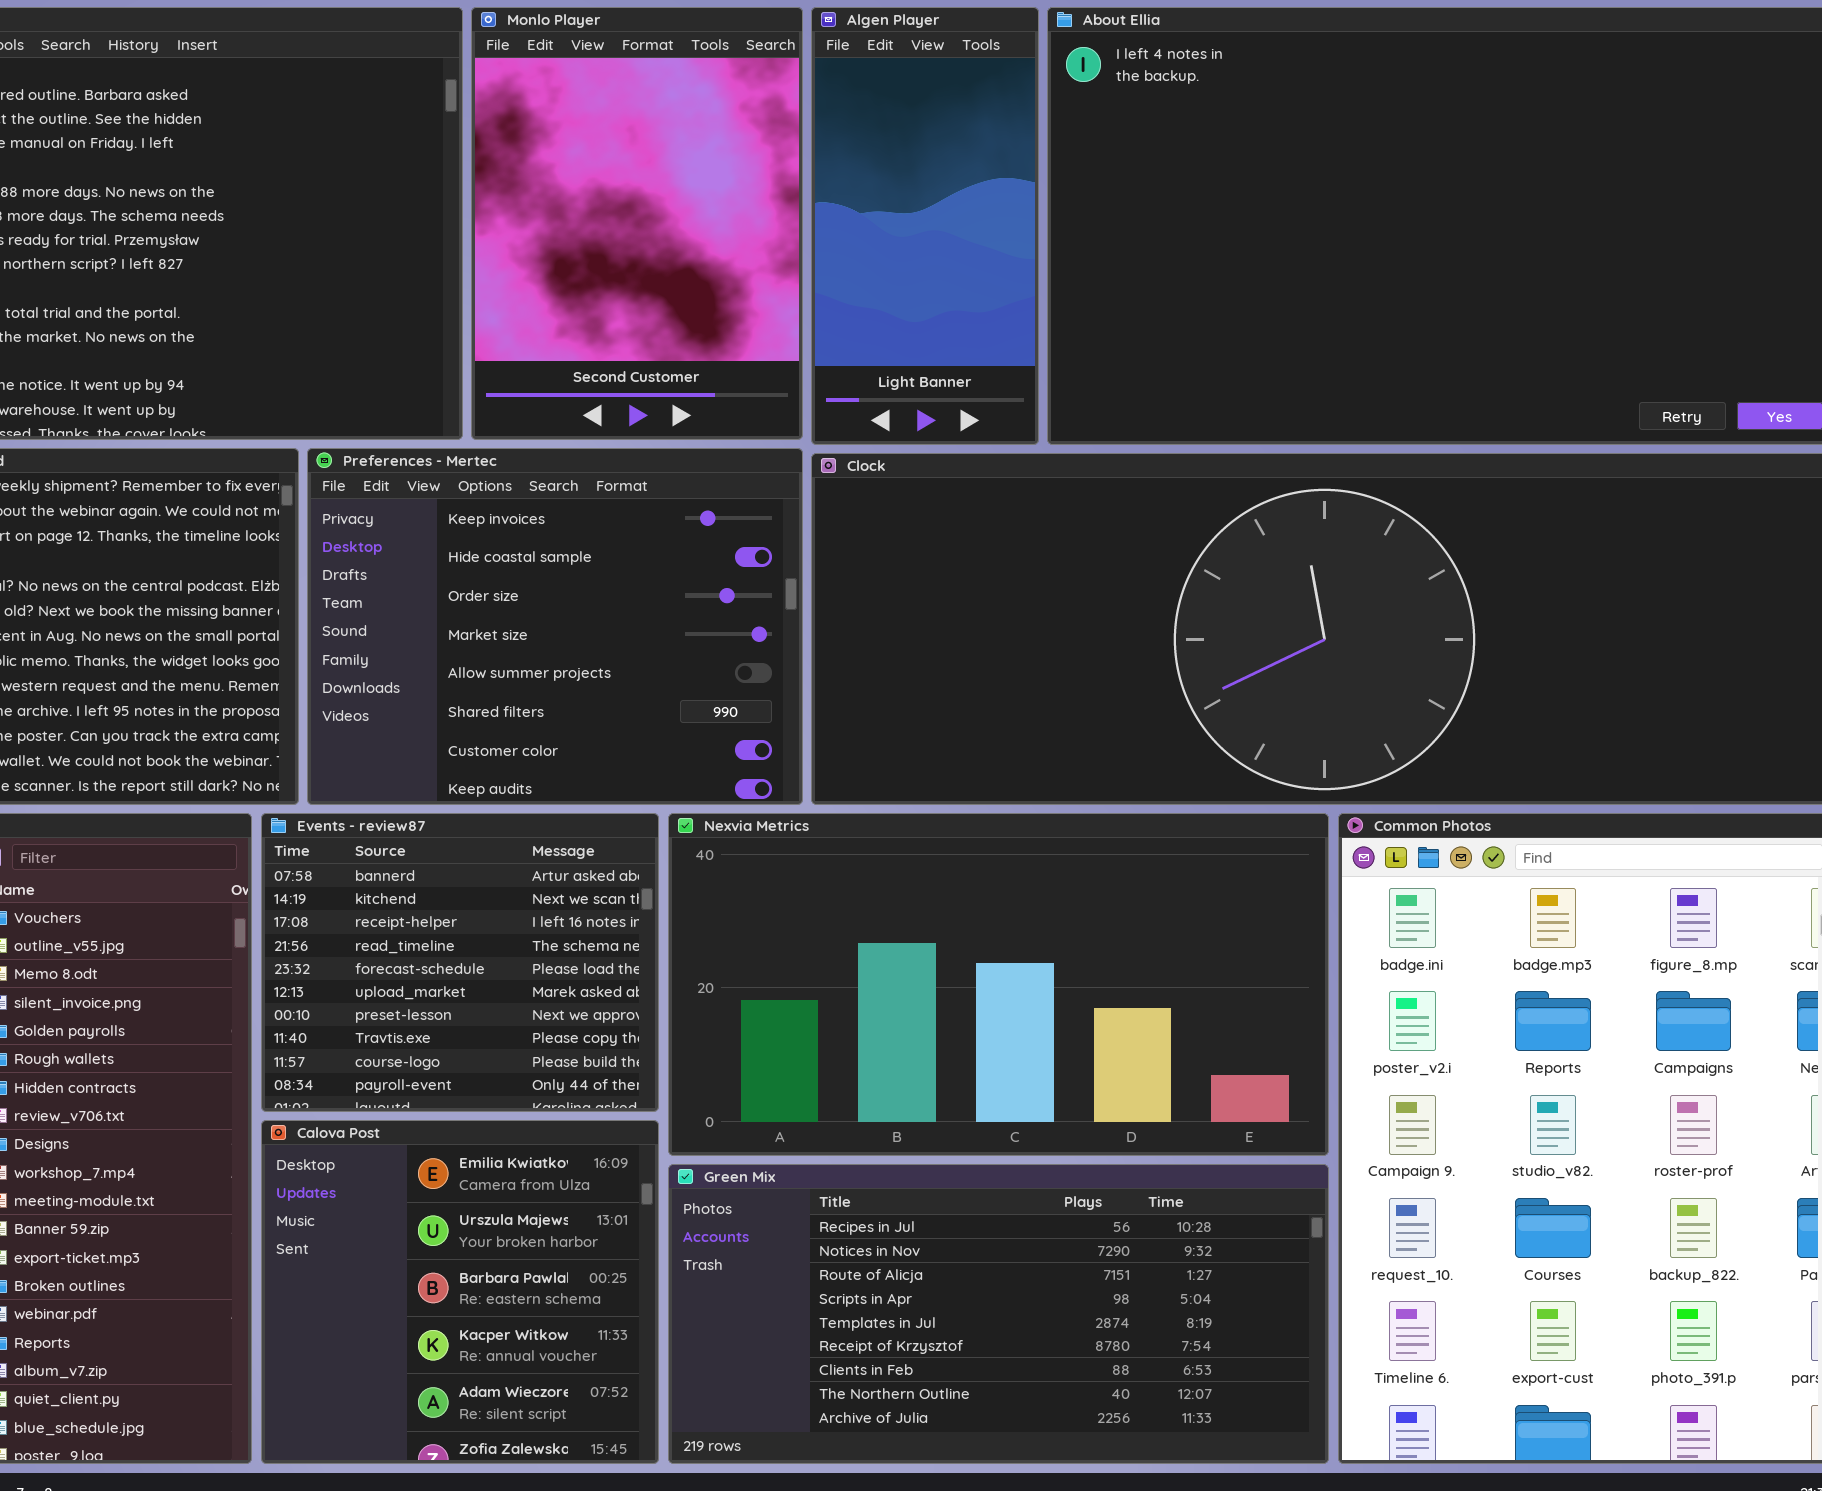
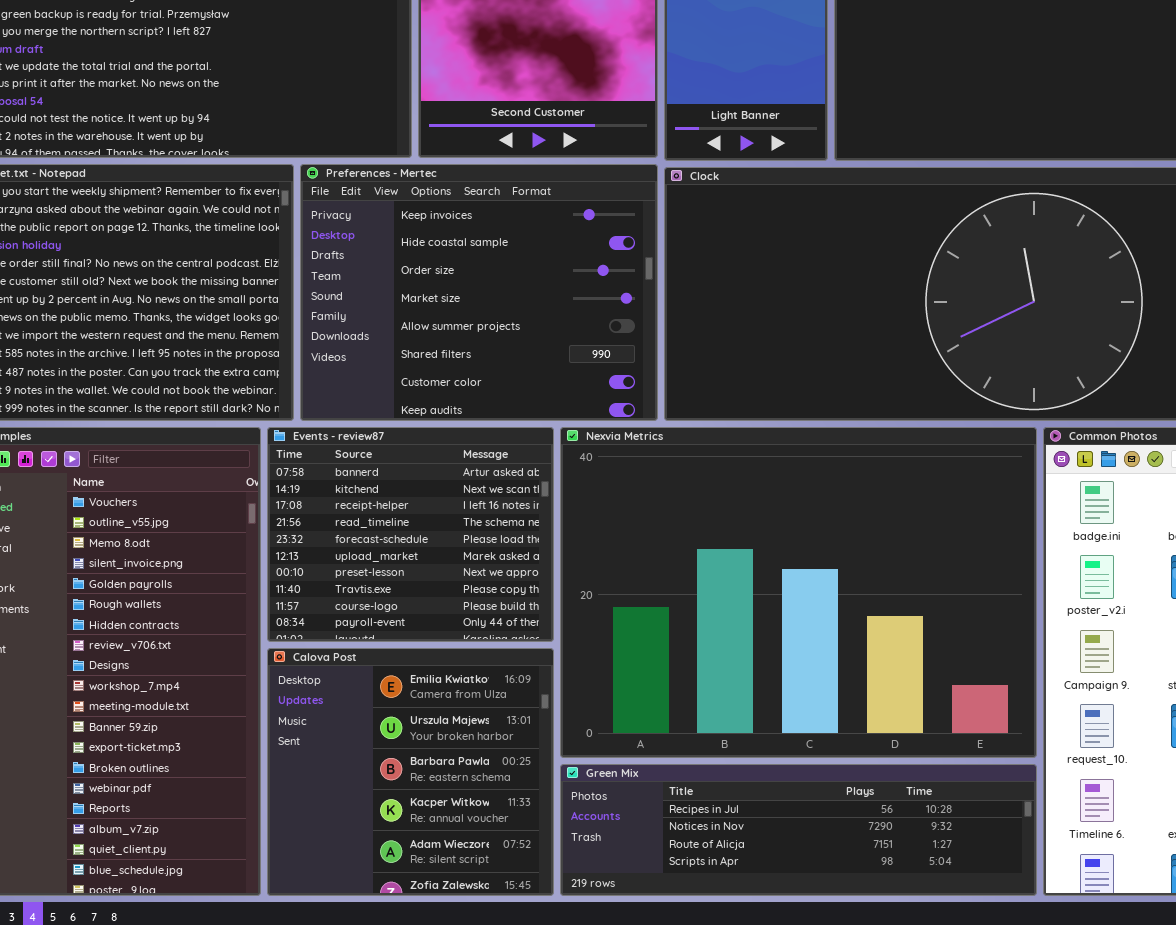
Nexvia Metrics: [668,813,1329,1156] -> [560,427,1037,758], resized
Green Mix: [668,1164,1329,1464] -> [560,764,1037,896], resized

